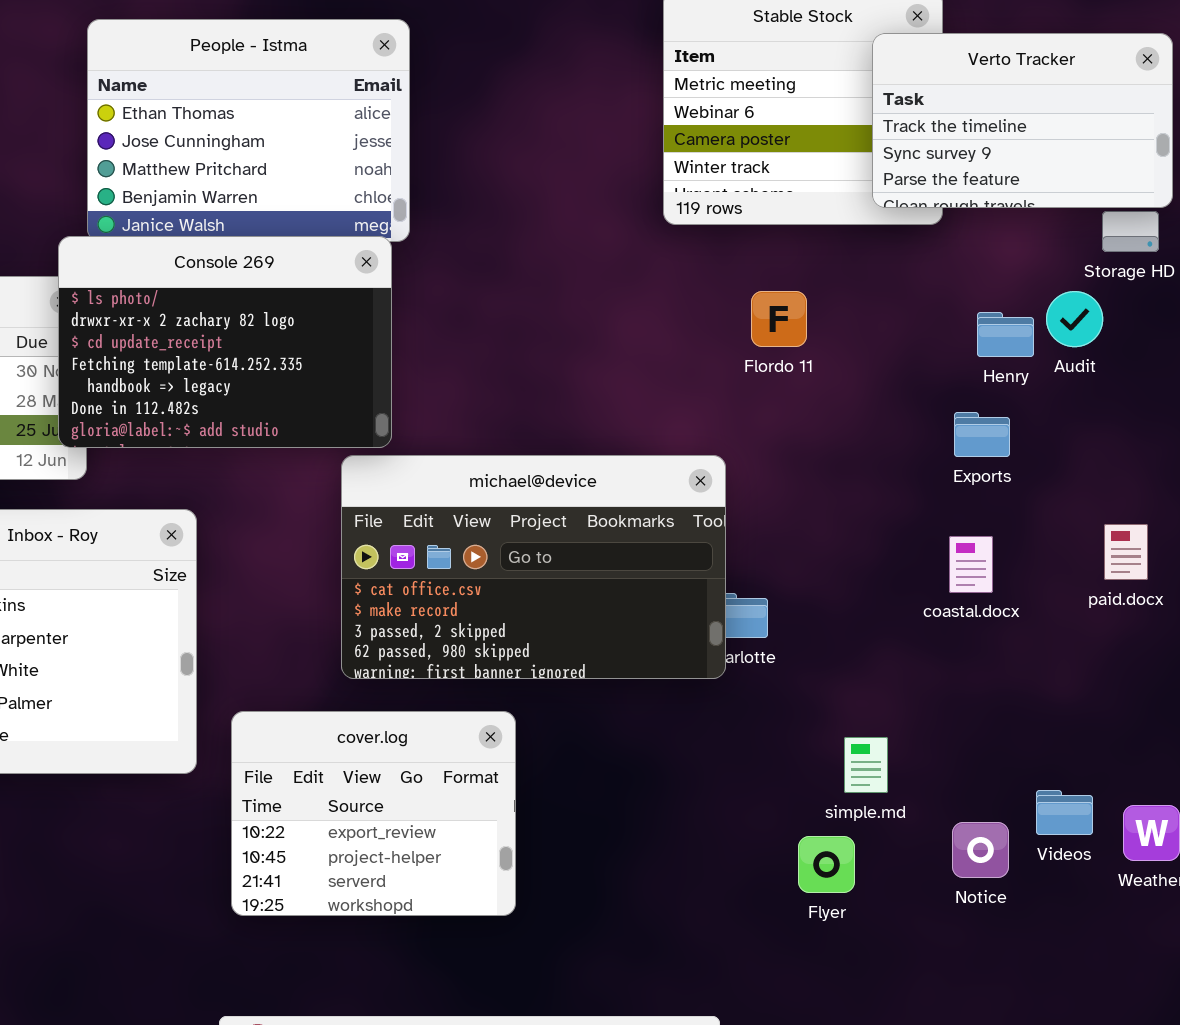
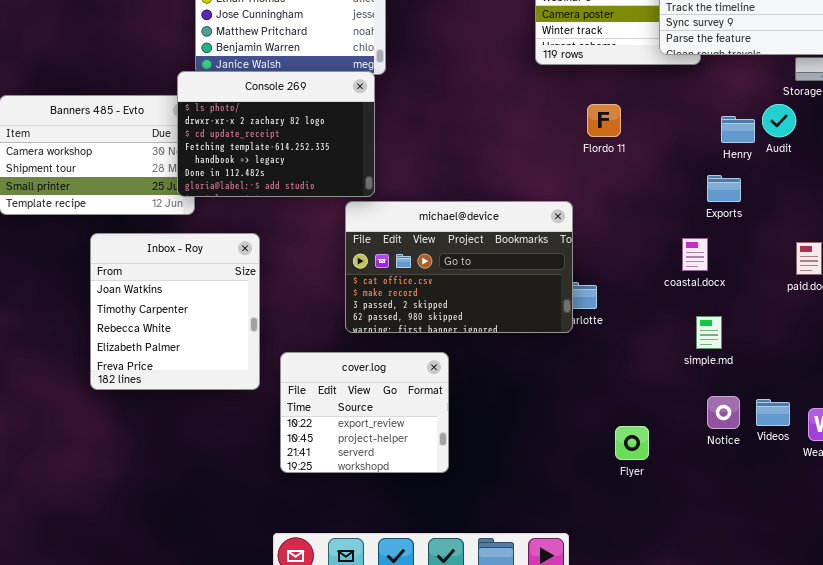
coastal.docx: [949,536,993,593] -> [682,238,708,271], moved
simple.md: [844,737,888,793] -> [696,316,722,349], moved
Notice: [952,822,1009,878] -> [707,396,740,429], moved

